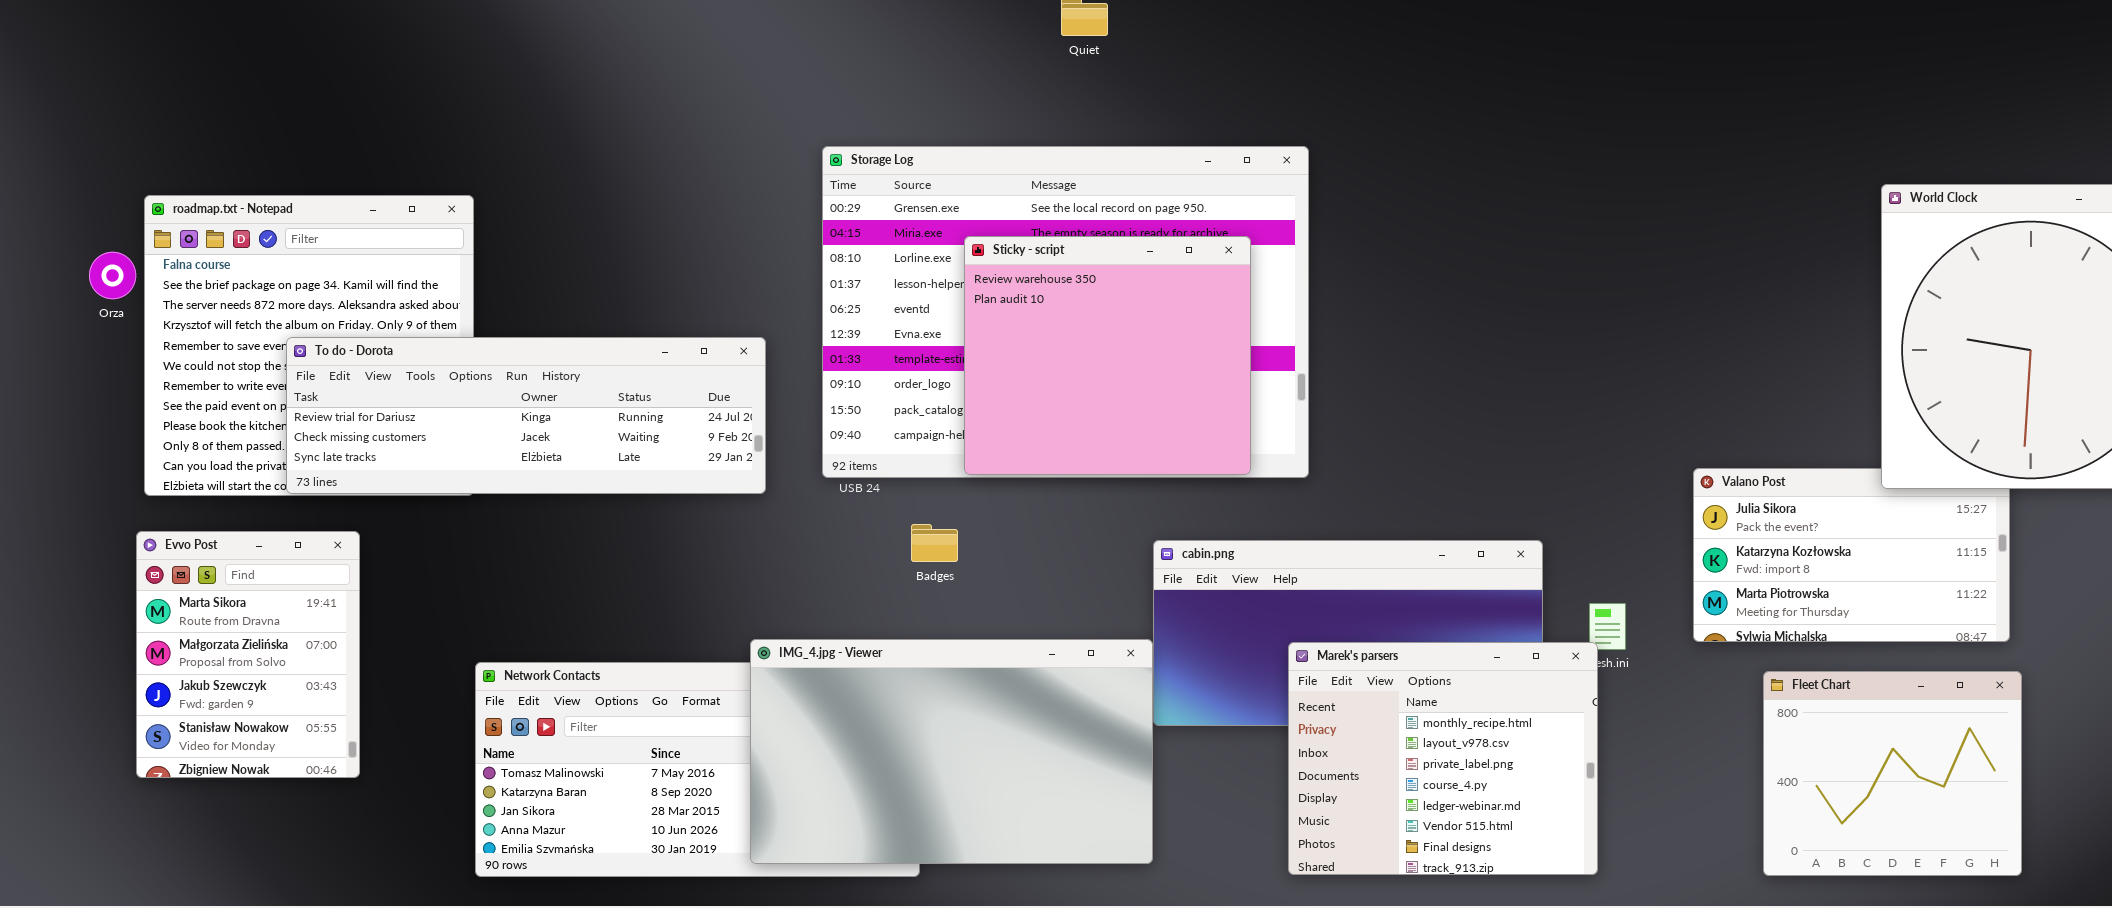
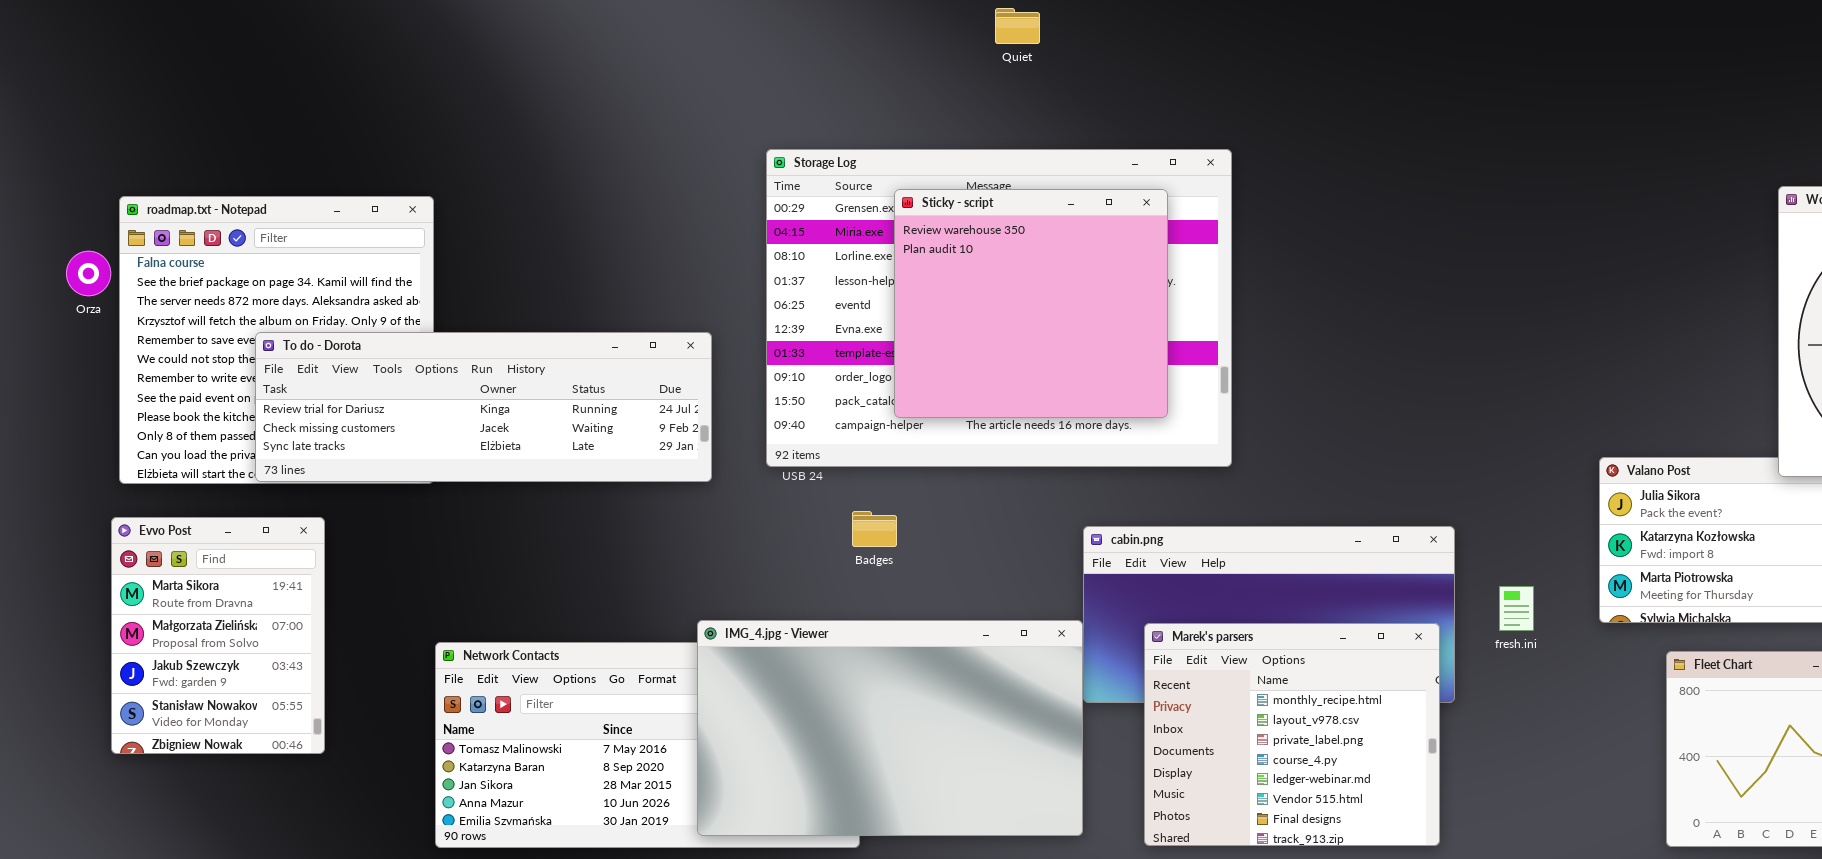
Sticky - script: [964,236,1251,475] -> [894,189,1168,418], moved
Marek's parsers: [1288,642,1598,875] -> [1144,623,1440,846], moved

